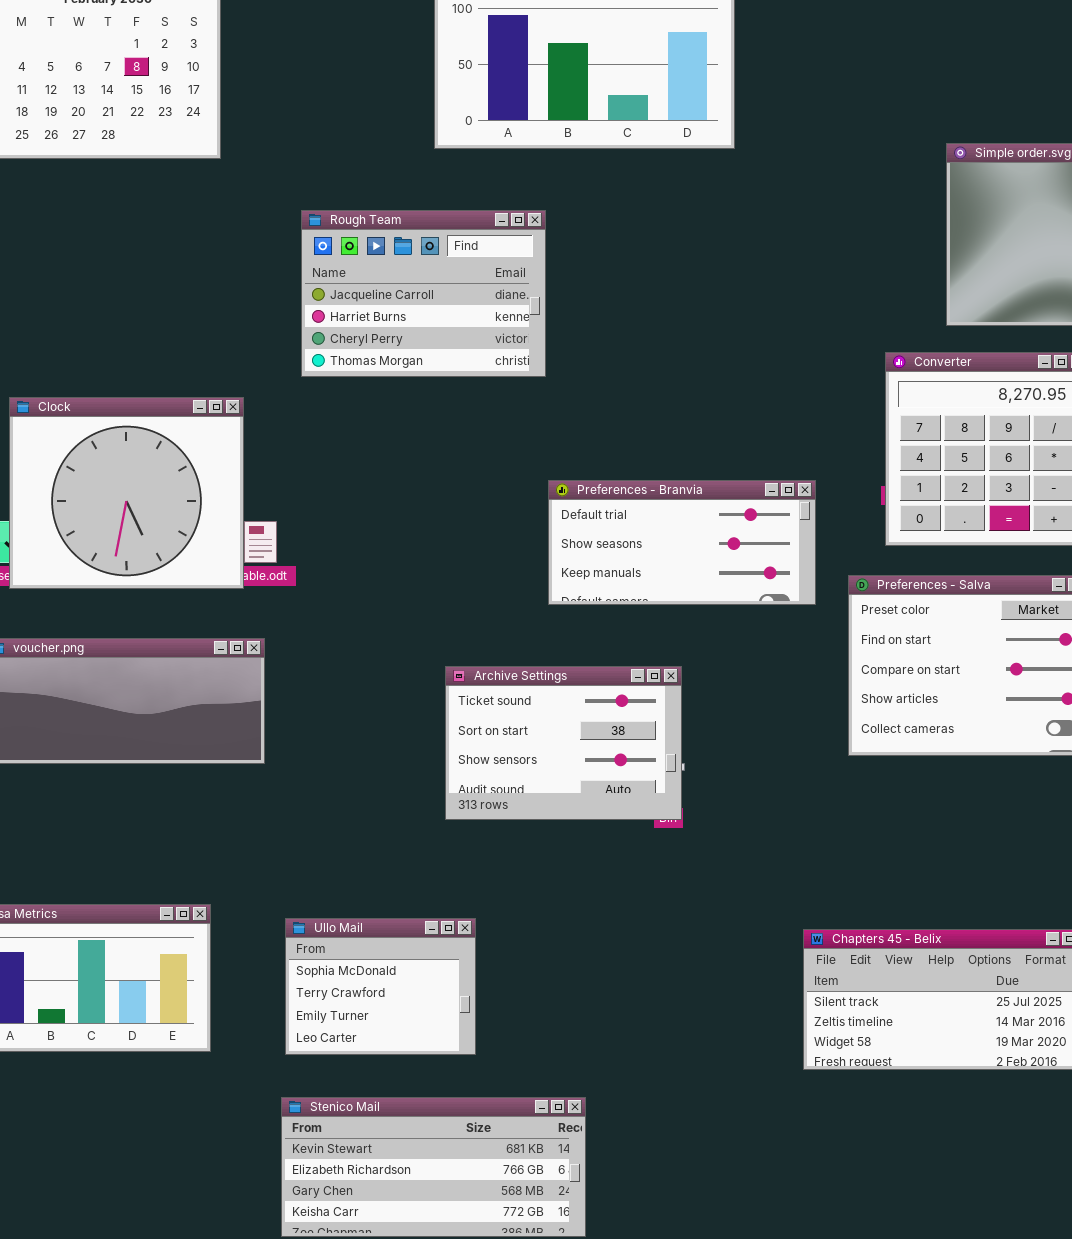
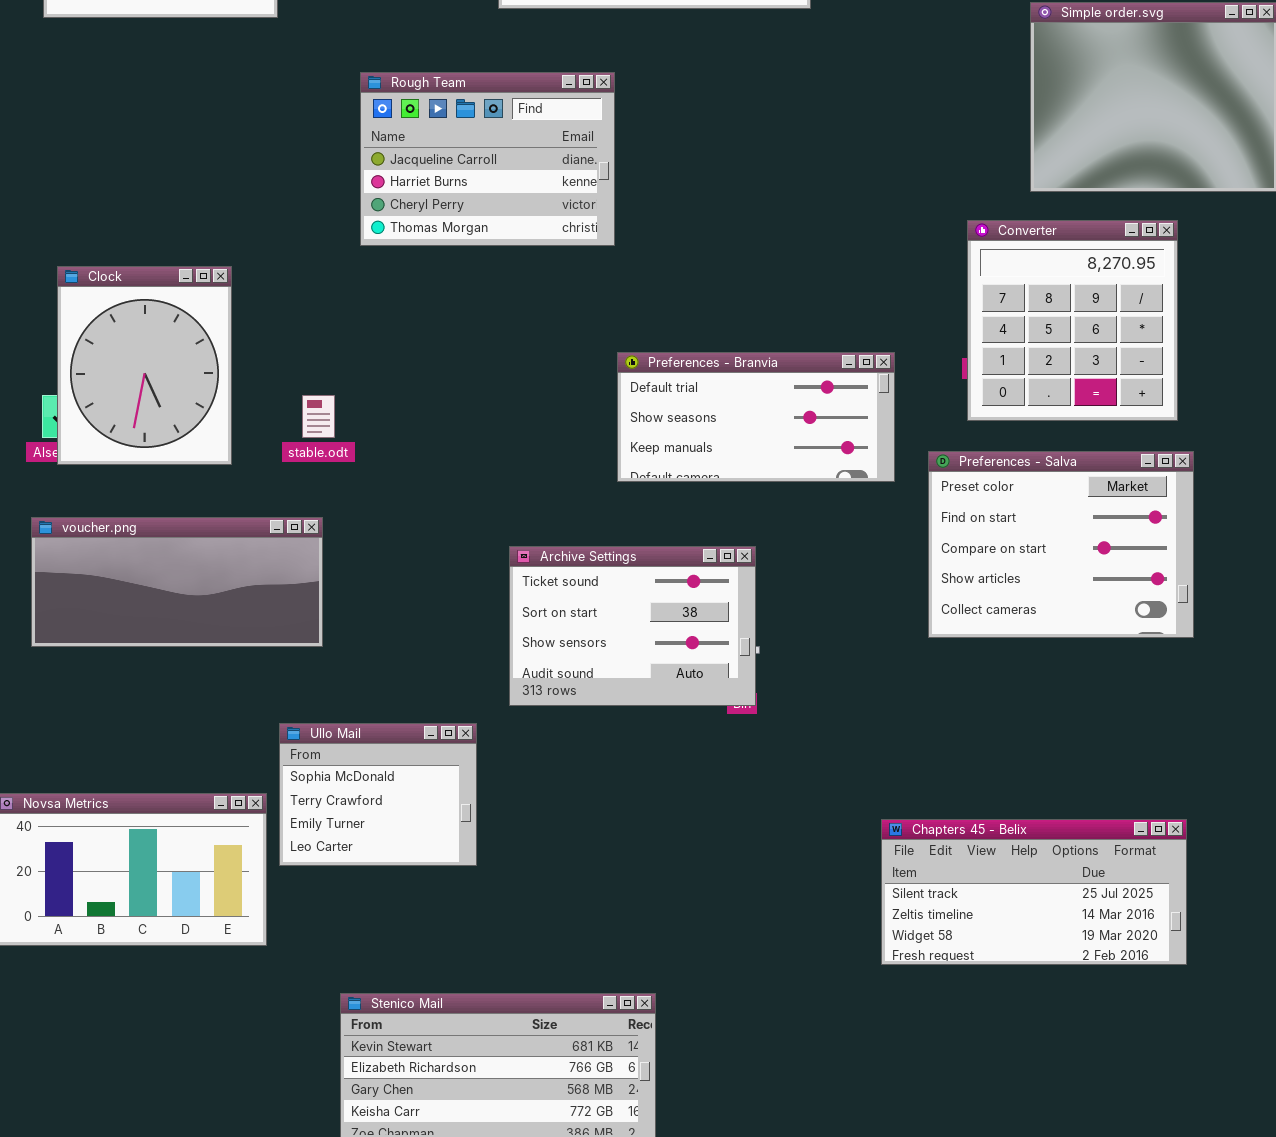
Clock: [9,397,244,589] -> [57,266,232,465], resized
Ullo Mail: [285,918,476,1055] -> [279,723,477,866], moved

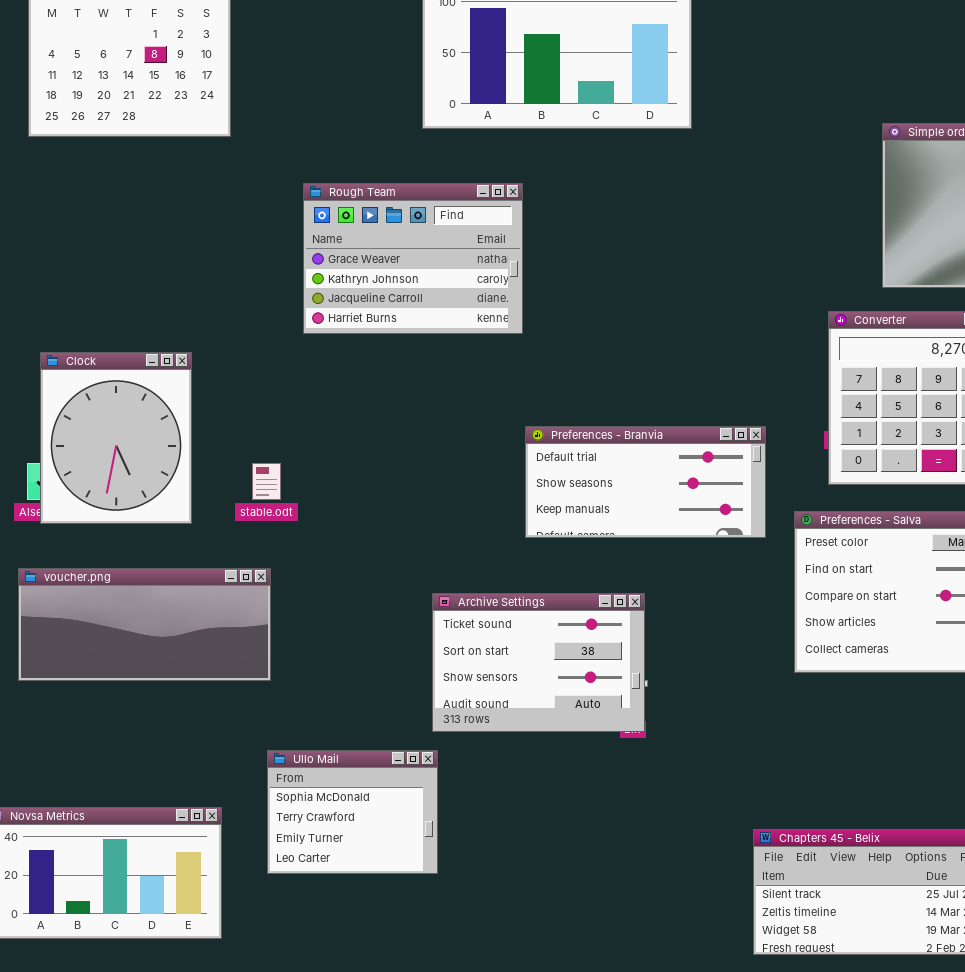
Rough Team: [360,72,615,246] -> [303,183,523,334], scrolled up 2 rows
Ullo Mail: [279,723,477,866] -> [267,750,438,874], moved

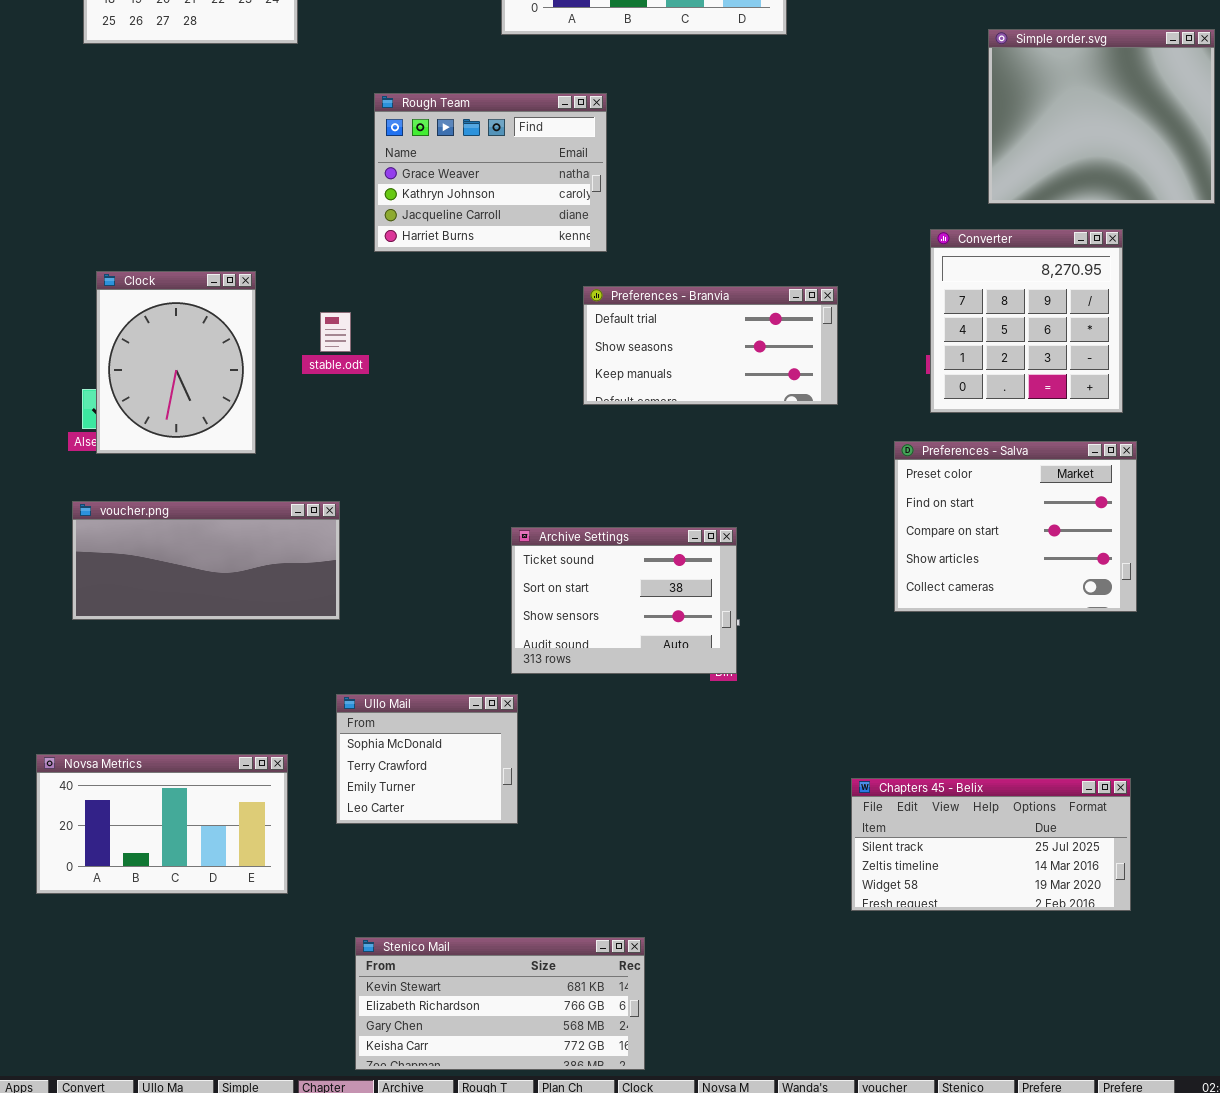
Preferences - Branvia: [525,426,766,538] -> [583,286,838,405], moved
stable.odt: [252,463,281,500] -> [320,312,351,352], moved

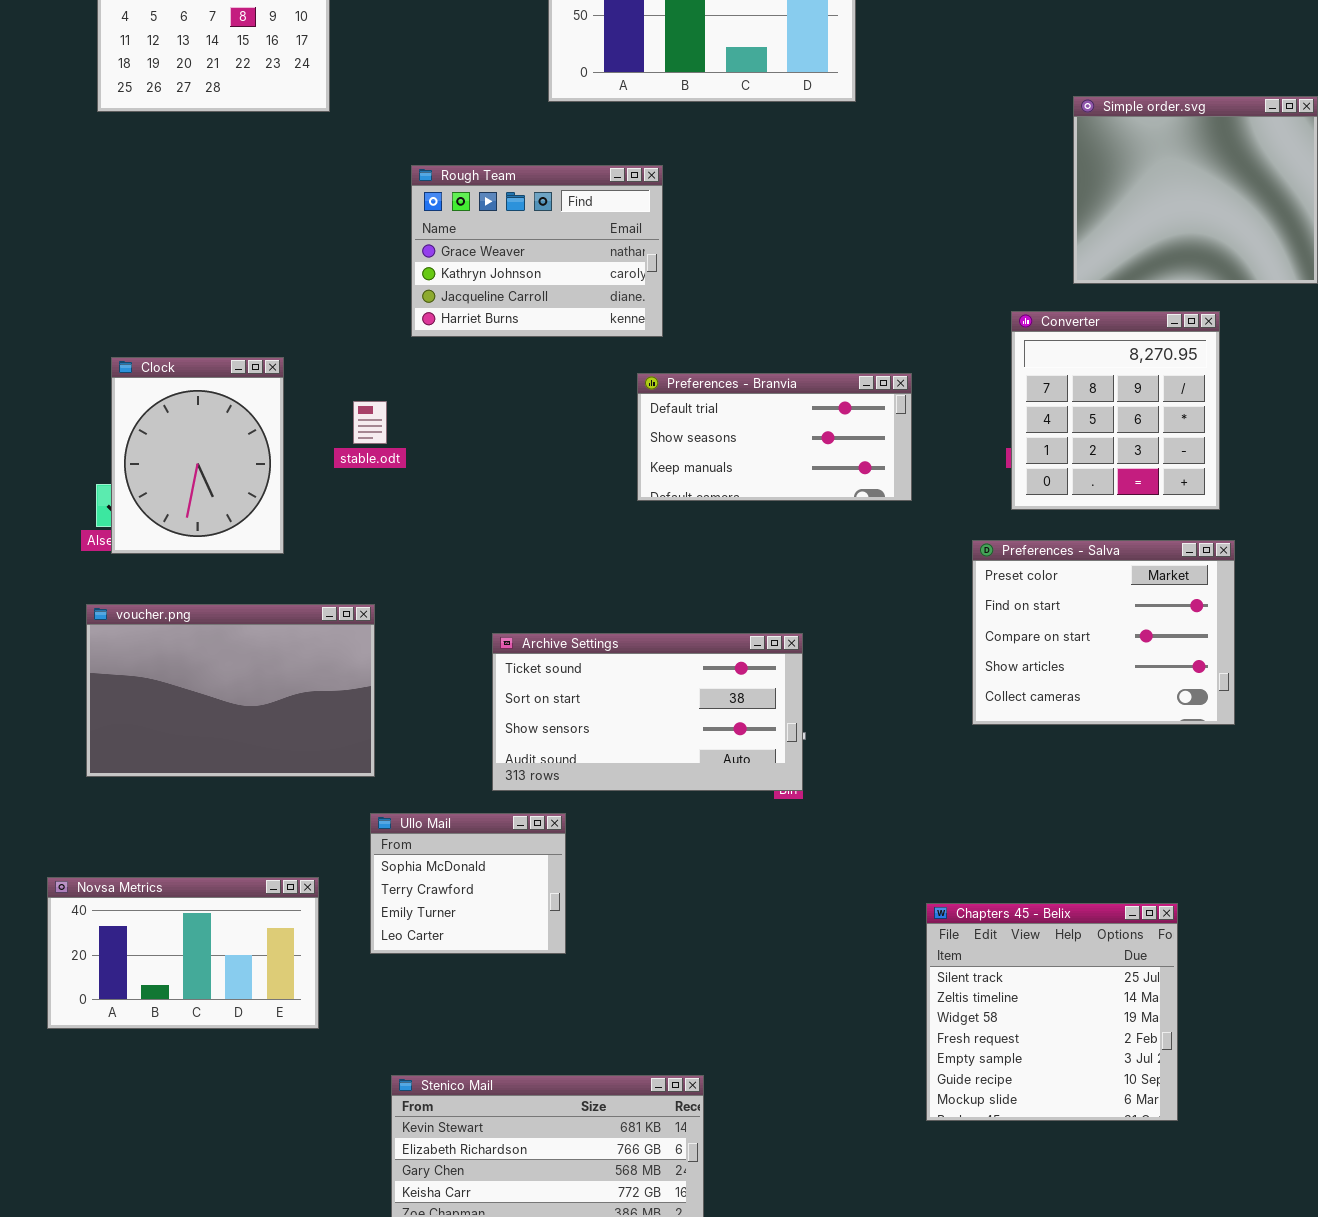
voucher.png: [72,501,340,620] -> [86,604,375,777], resized
Archive Settings: [511,527,737,674] -> [492,633,803,791], resized
Chapters 45 - Belix: [851,778,1131,911] -> [926,903,1178,1121], resized

